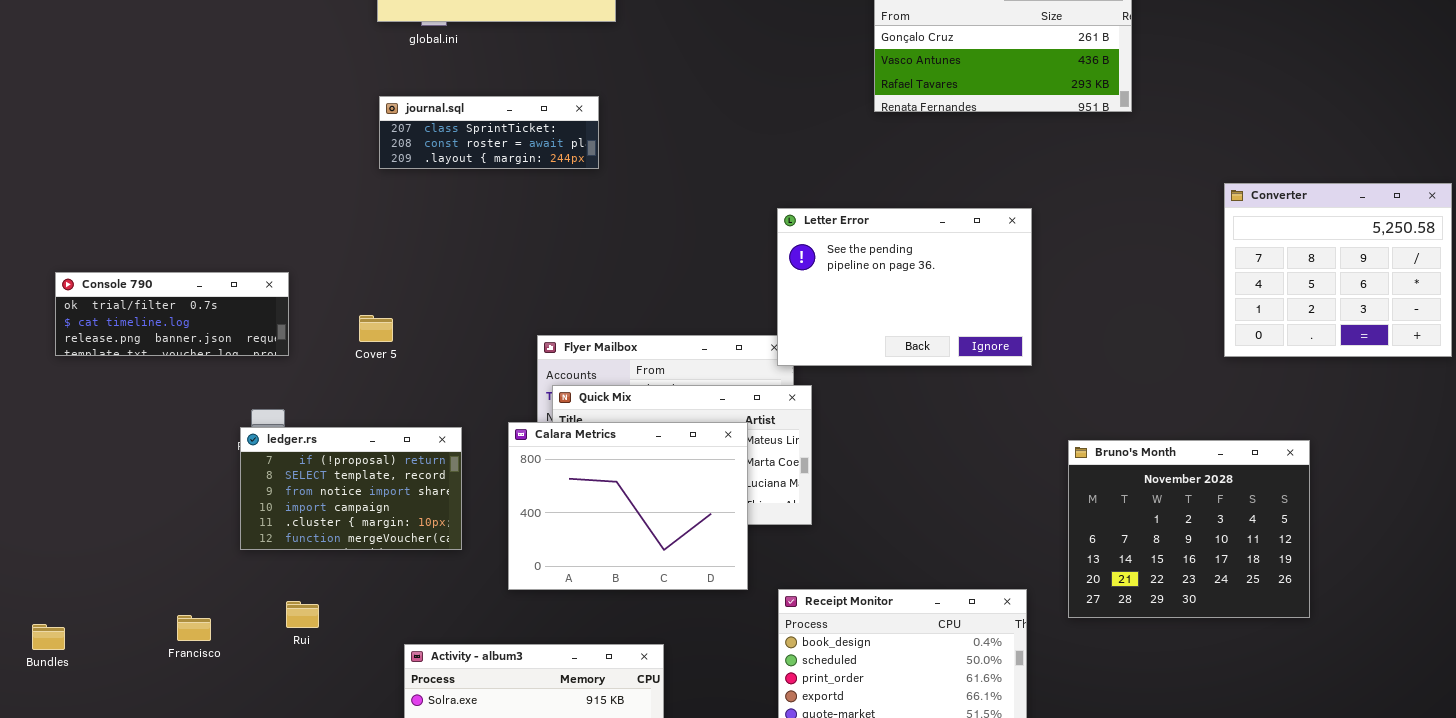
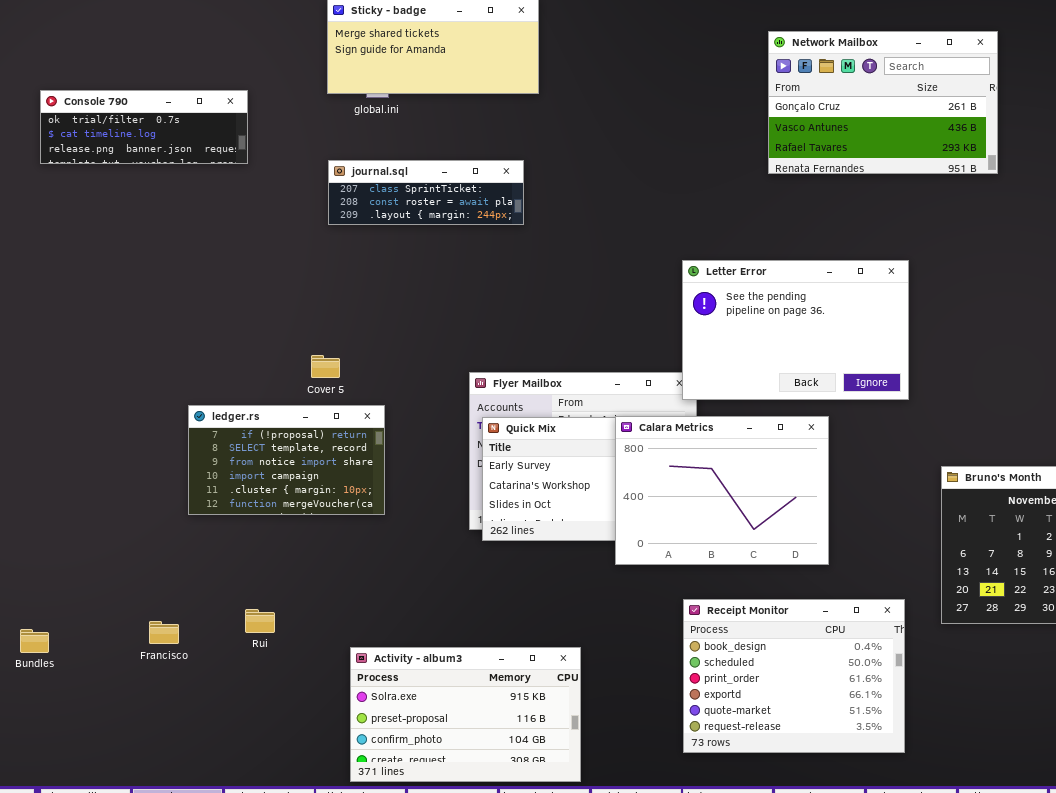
Console 790: [55,272,289,356] -> [40,90,248,164], moved
Calara Metrics: [508,422,748,590] -> [615,416,829,565], moved
ledger.rs: [240,427,462,550] -> [188,405,385,515], moved

